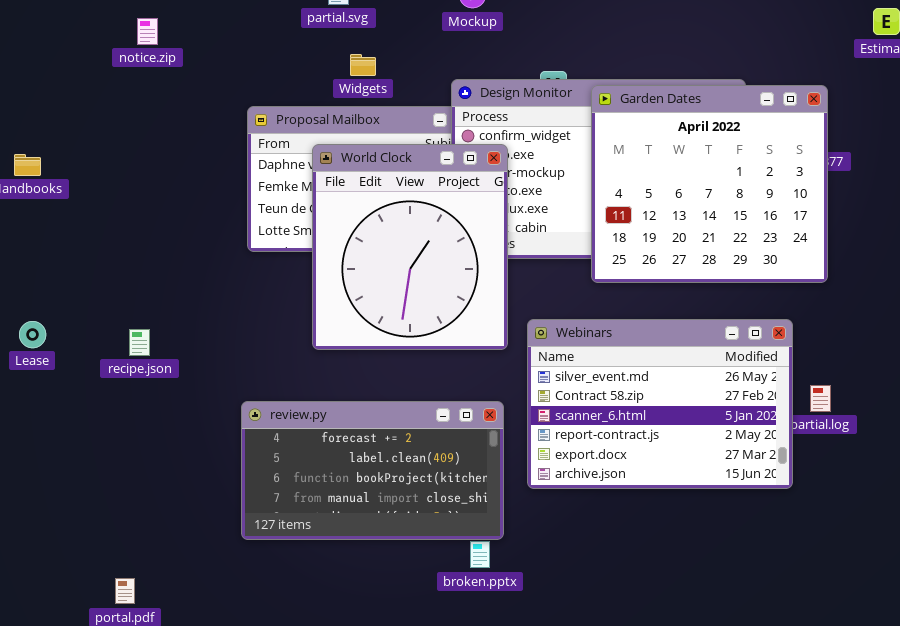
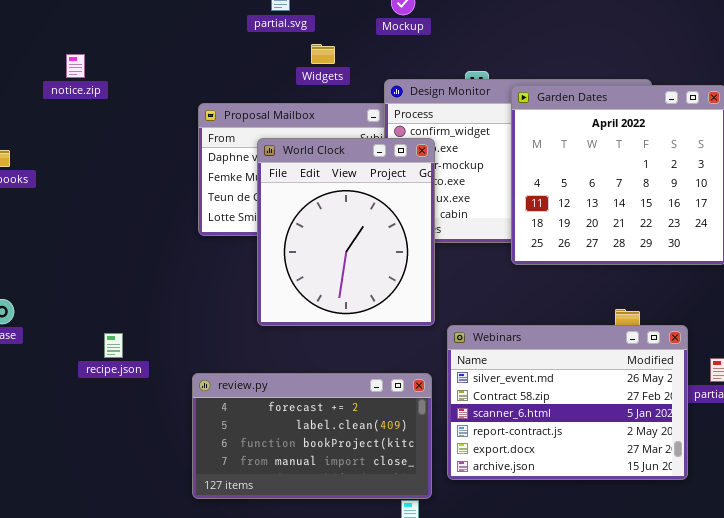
notice.zip: [137,18,158,45] -> [66,54,85,78], moved
Widgets: [350,54,376,76] -> [311,44,335,64], moved
Webinars: [527,319,793,489] -> [447,325,688,480], moved
recipe.json: [129,329,150,356] -> [104,333,123,358], moved

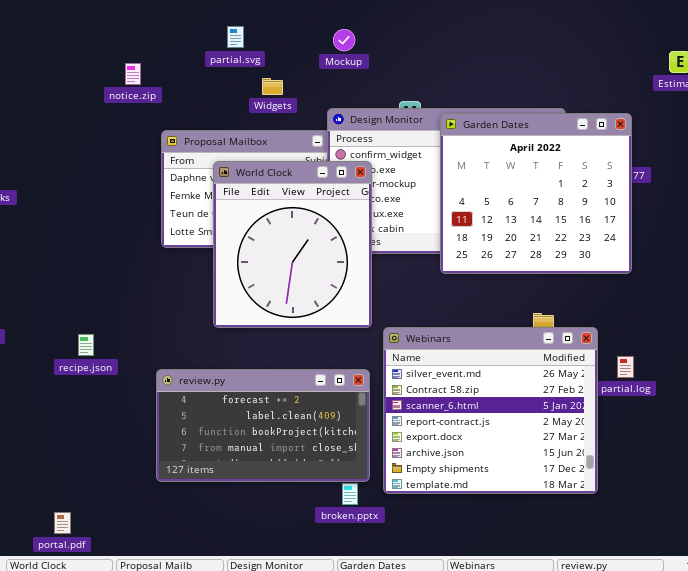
notice.zip: [66,54,85,78] -> [125,63,141,85], moved
Webinars: [447,325,688,480] -> [383,327,598,494], resized

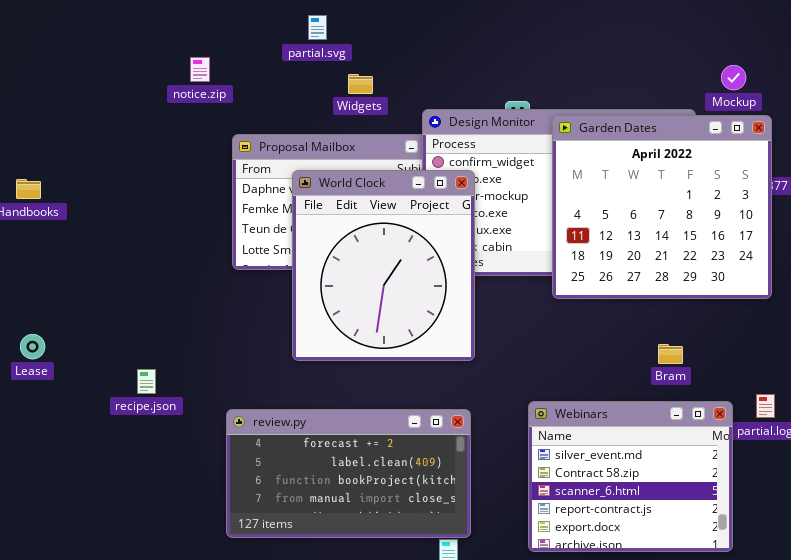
Mockup: [333,29,355,51] -> [721,65,746,90], moved
Webinars: [383,327,598,494] -> [528,401,733,552], resized

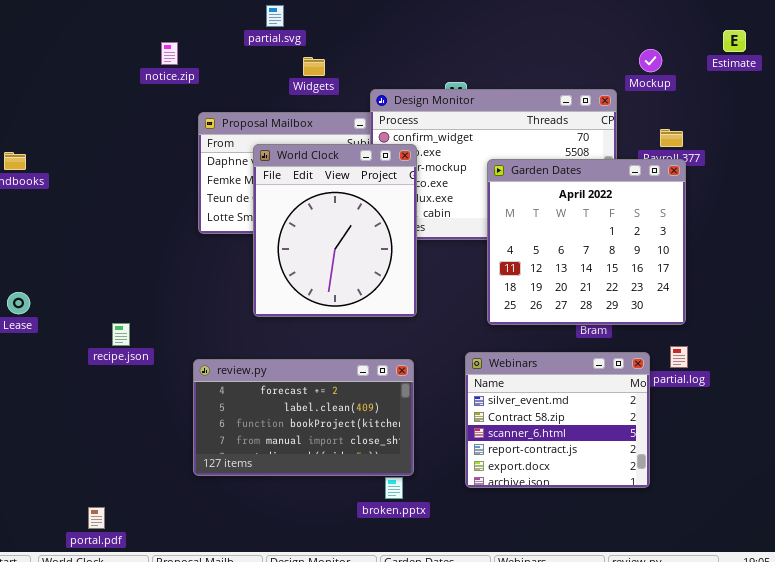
Garden Dates: [552,115,772,299] -> [487,159,686,325], moved

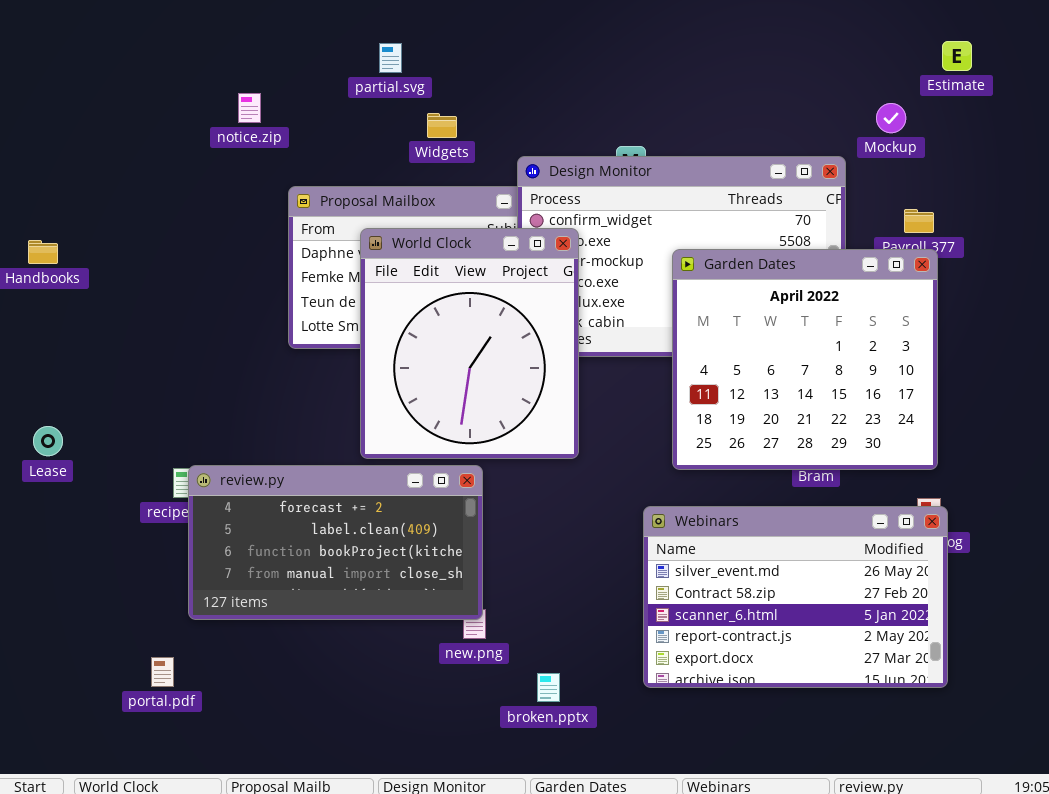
Estimate: [723,30,746,52] -> [942,41,972,71], moved
Webinars: [465,352,650,488] -> [643,506,948,688], resized
review.py: [193,359,414,476] -> [188,465,483,620], moved
portal.pdf: [88,507,105,529] -> [151,657,174,687], moved

